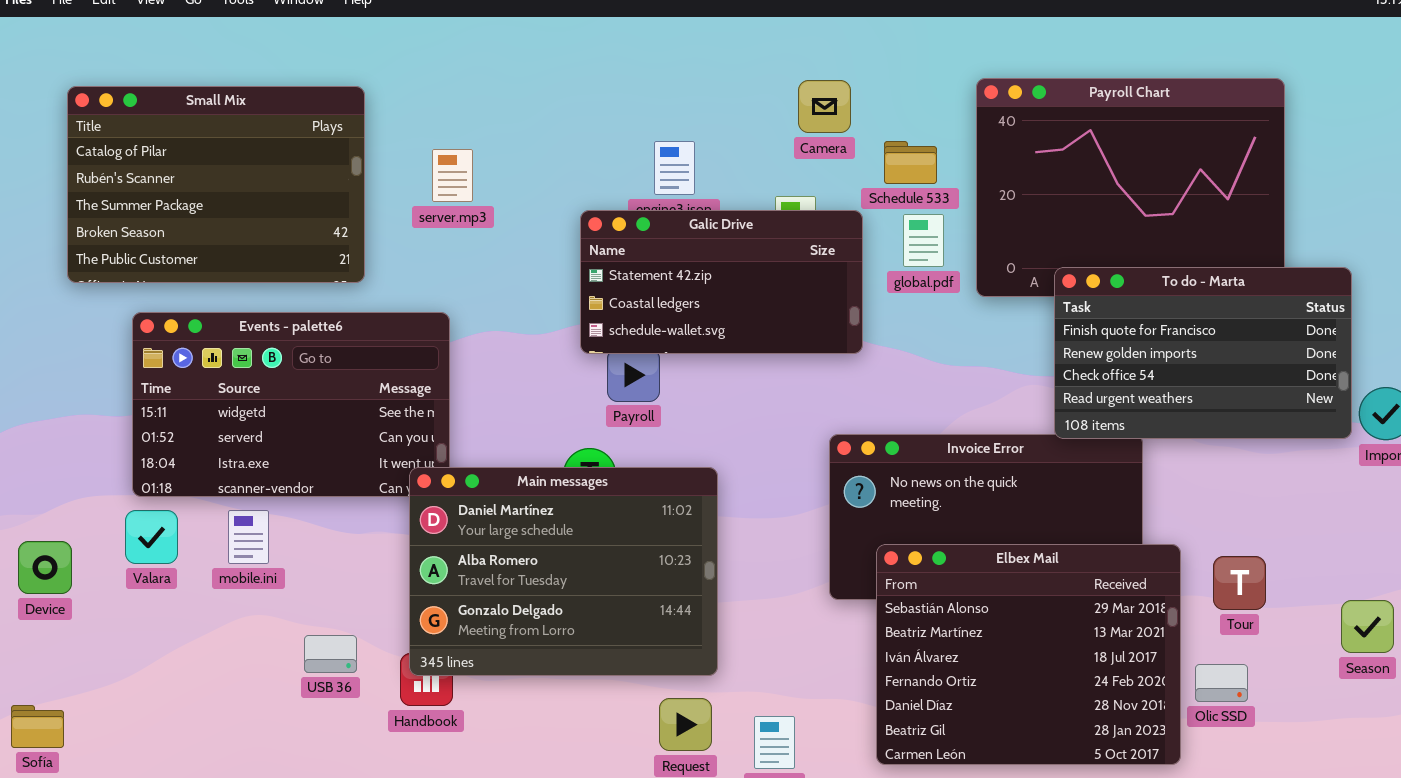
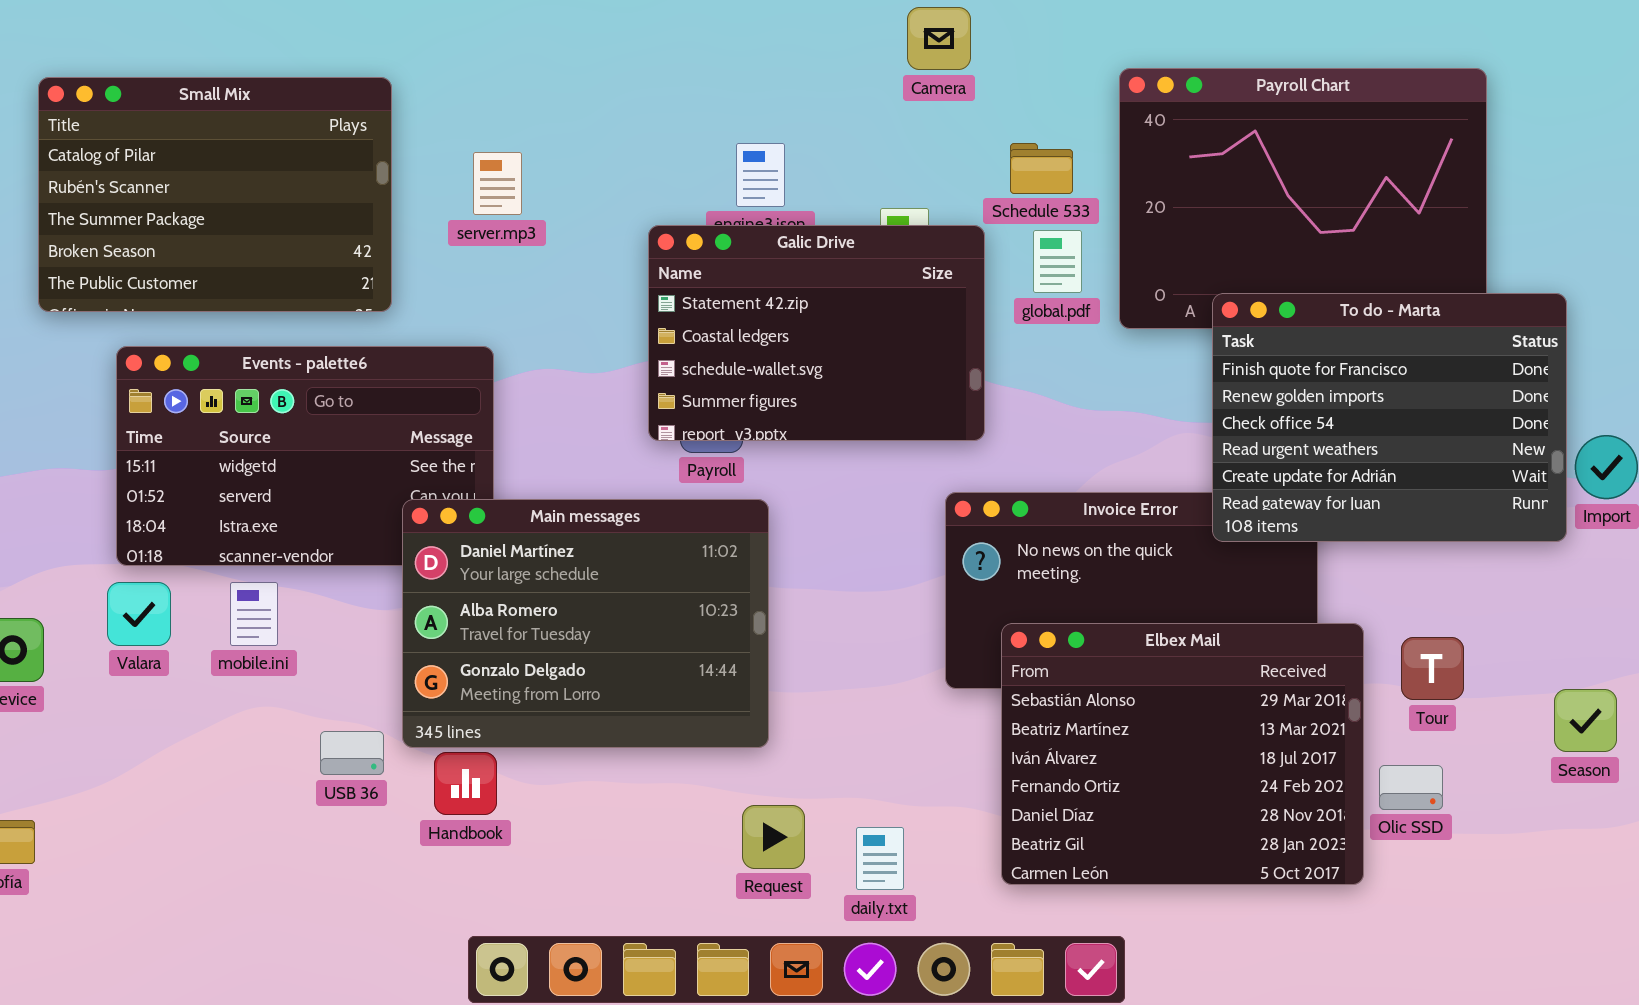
Camera: [798,80,851,133] -> [907,7,971,70], moved
Galic Drive: [580,210,863,354] -> [648,225,985,441], resized
To do - Marta: [1054,267,1352,439] -> [1212,293,1567,542], resized
Main messages: [409,467,718,676] -> [402,499,769,748], moved

